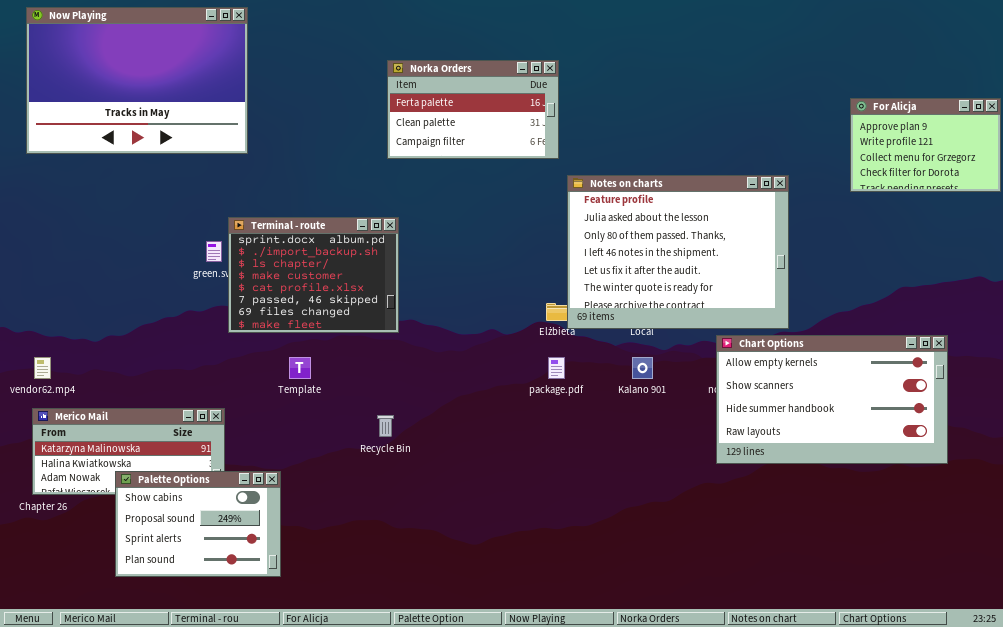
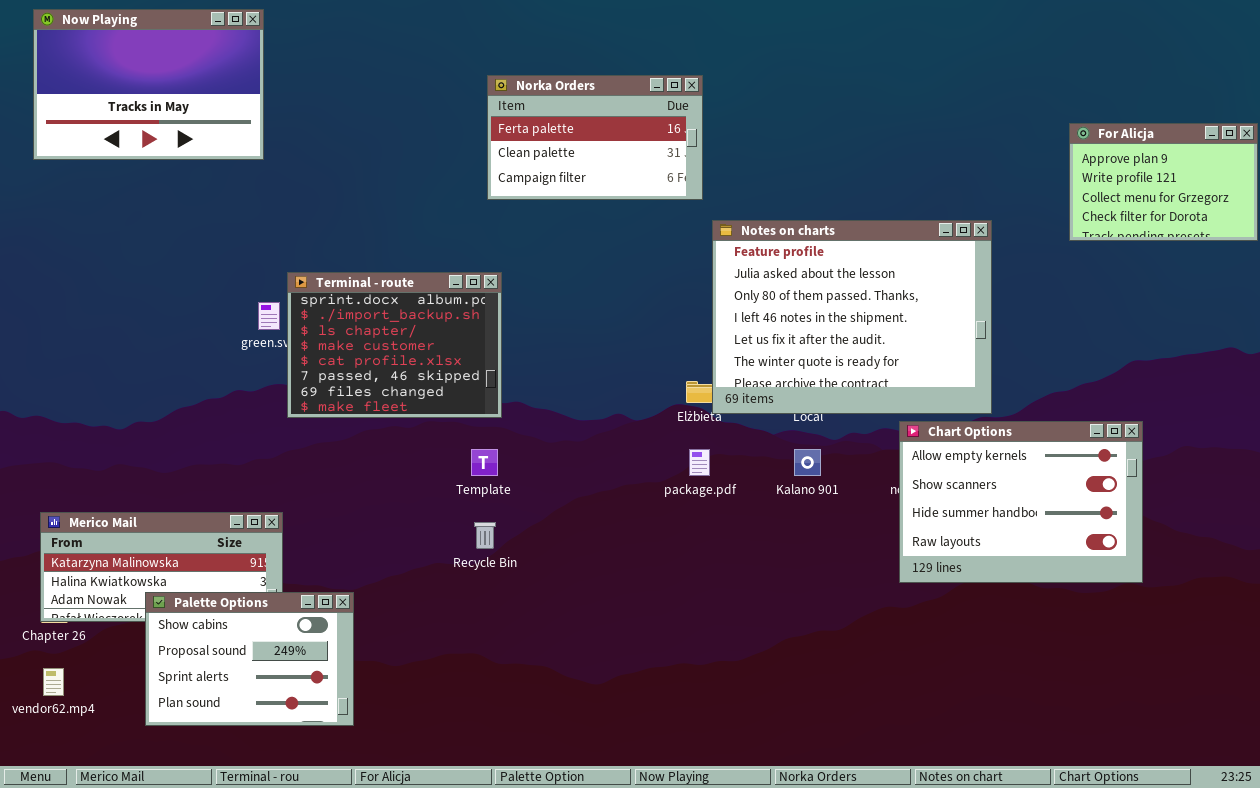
Now Playing: [26,7,248,154] -> [33,9,264,160], resized
Chart Options: [716,335,948,464] -> [899,421,1143,583], resized
vendor62.mp4: [34,357,51,379] -> [43,668,64,696], moved
Template: [289,357,311,379] -> [471,449,498,476], moved

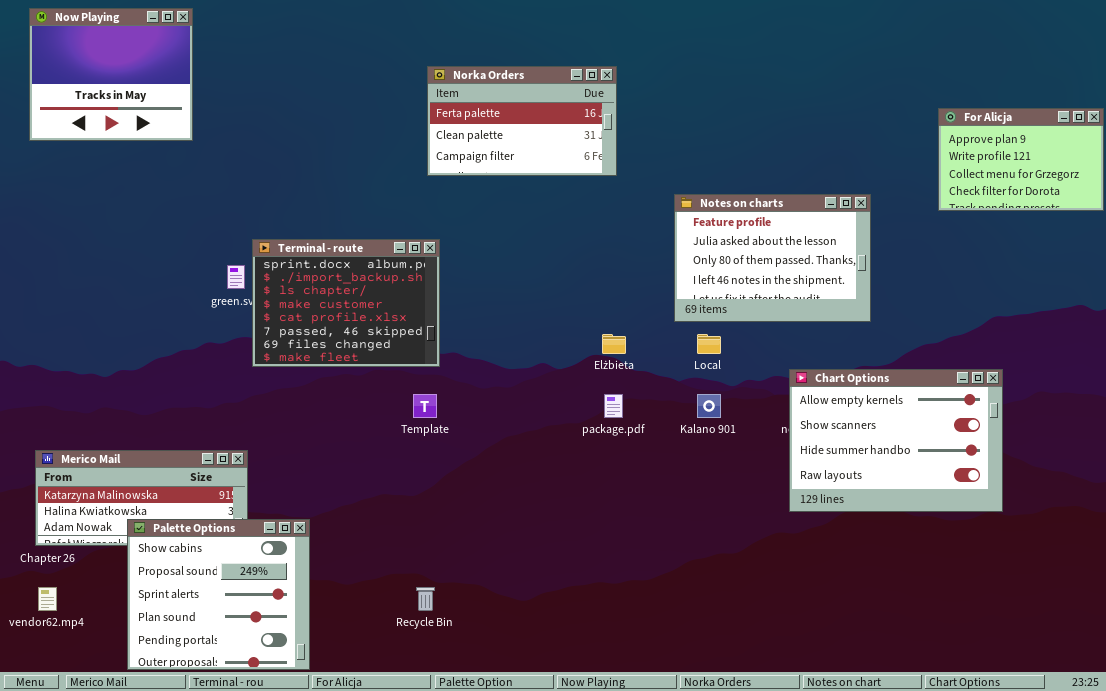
Now Playing: [33,9,264,160] -> [29,8,193,141], resized
Notes on charts: [712,220,992,414] -> [674,194,871,322], resized
Recycle Bin: [474,522,496,549] -> [416,587,435,611], moved
Palette Options: [145,592,354,726] -> [127,519,310,670], resized

